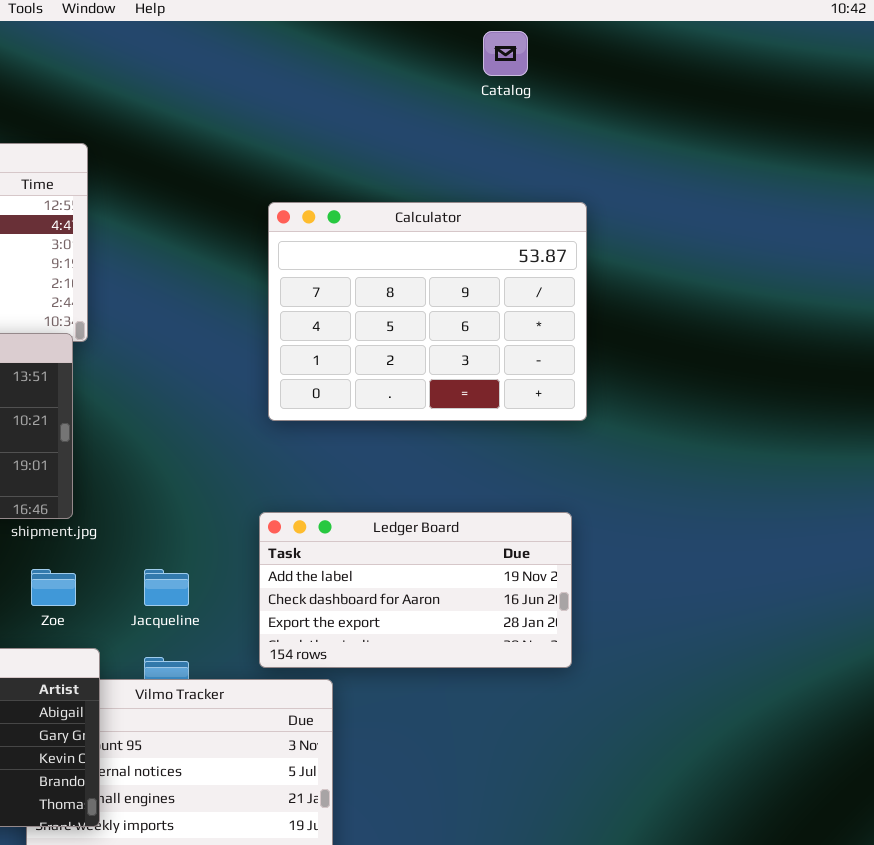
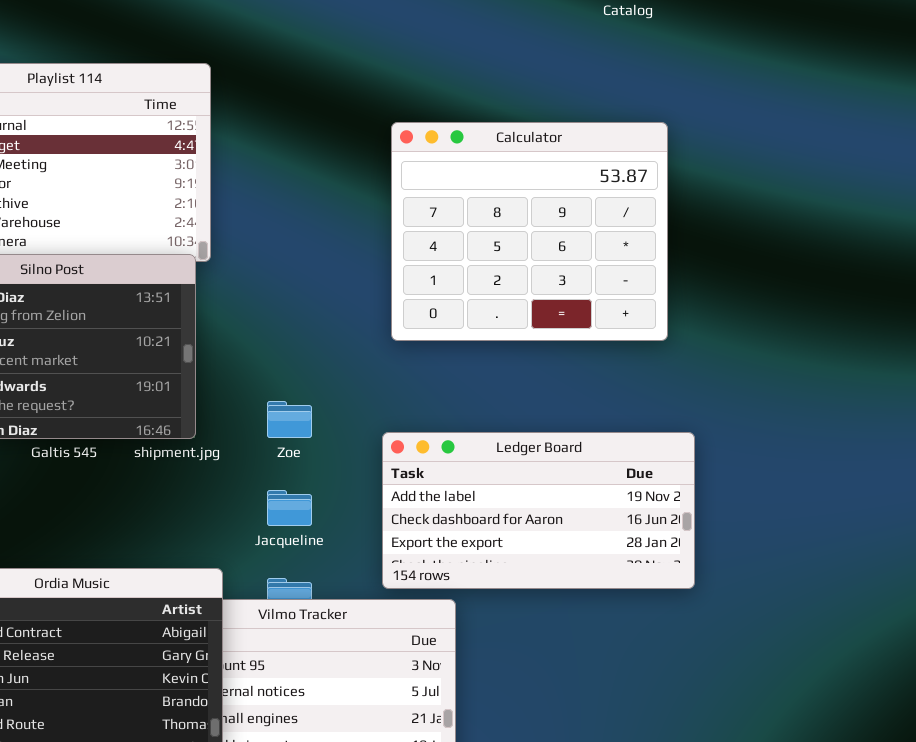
Calculator: [268,202,587,421] -> [391,122,668,341], resized
Zoe: [31,569,76,606] -> [267,401,312,438], moved

